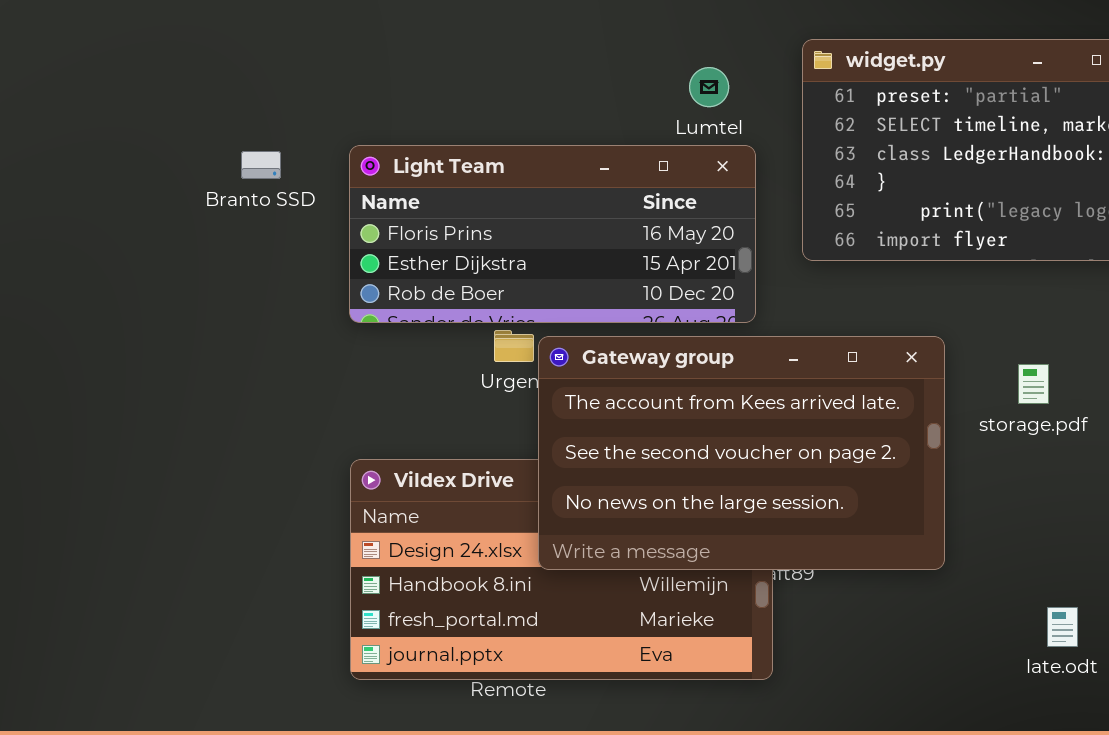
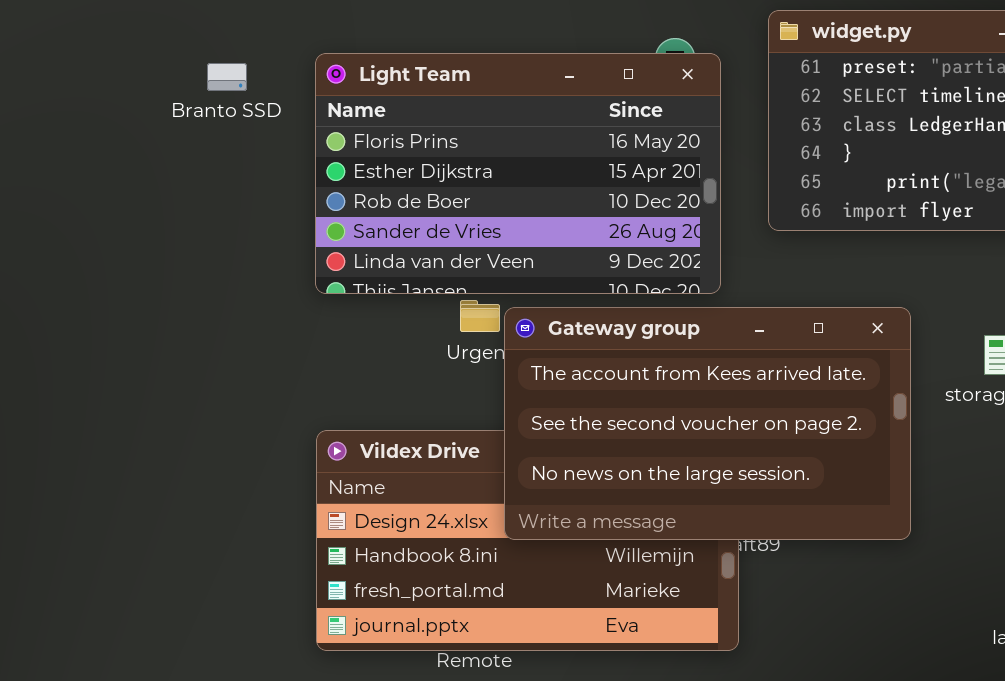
Light Team: [349,145,756,323] -> [315,53,721,294], resized
Branto SSD: [241,151,281,179] -> [207,63,247,91], moved

